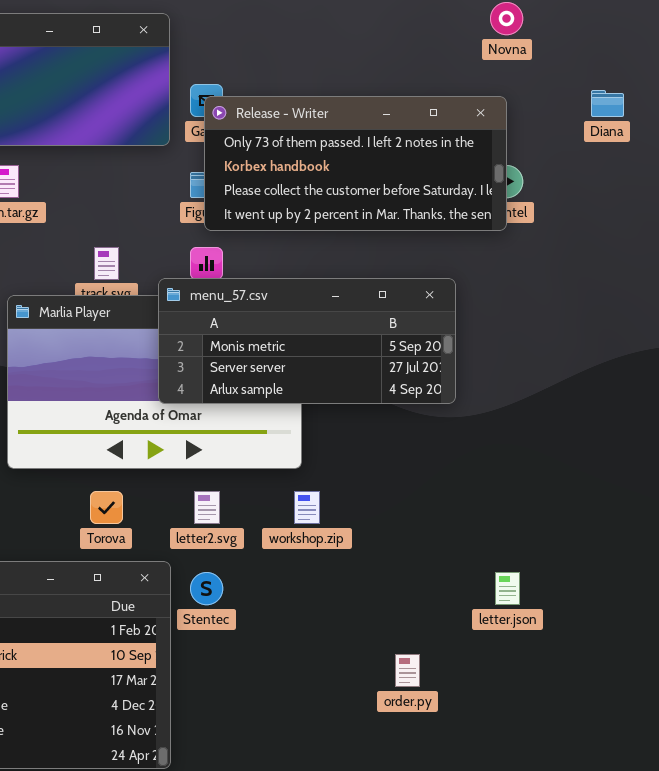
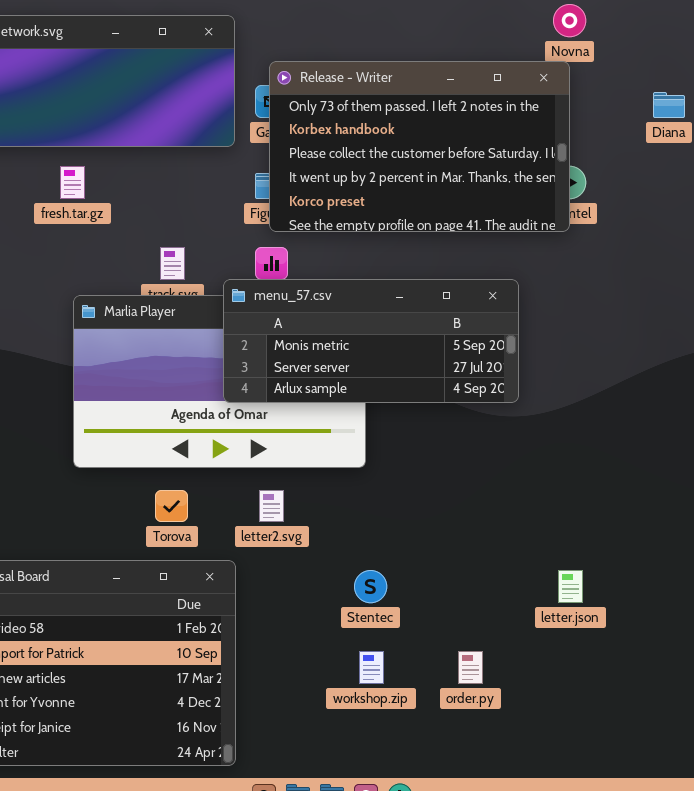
Release - Writer: [204,96,507,231] -> [269,61,570,232], resized
workshop.zip: [294,491,320,524] -> [359,651,384,684], moved
Stentec: [190,572,223,605] -> [354,570,387,603], moved

